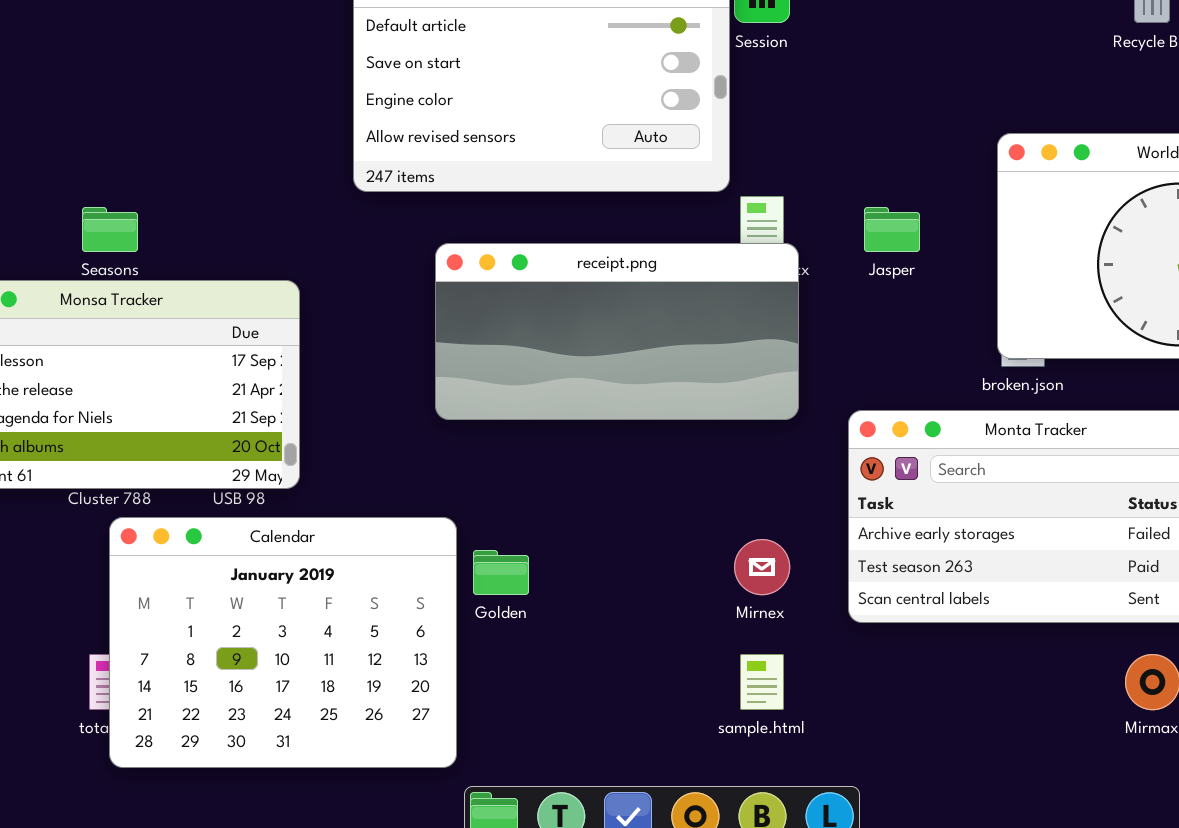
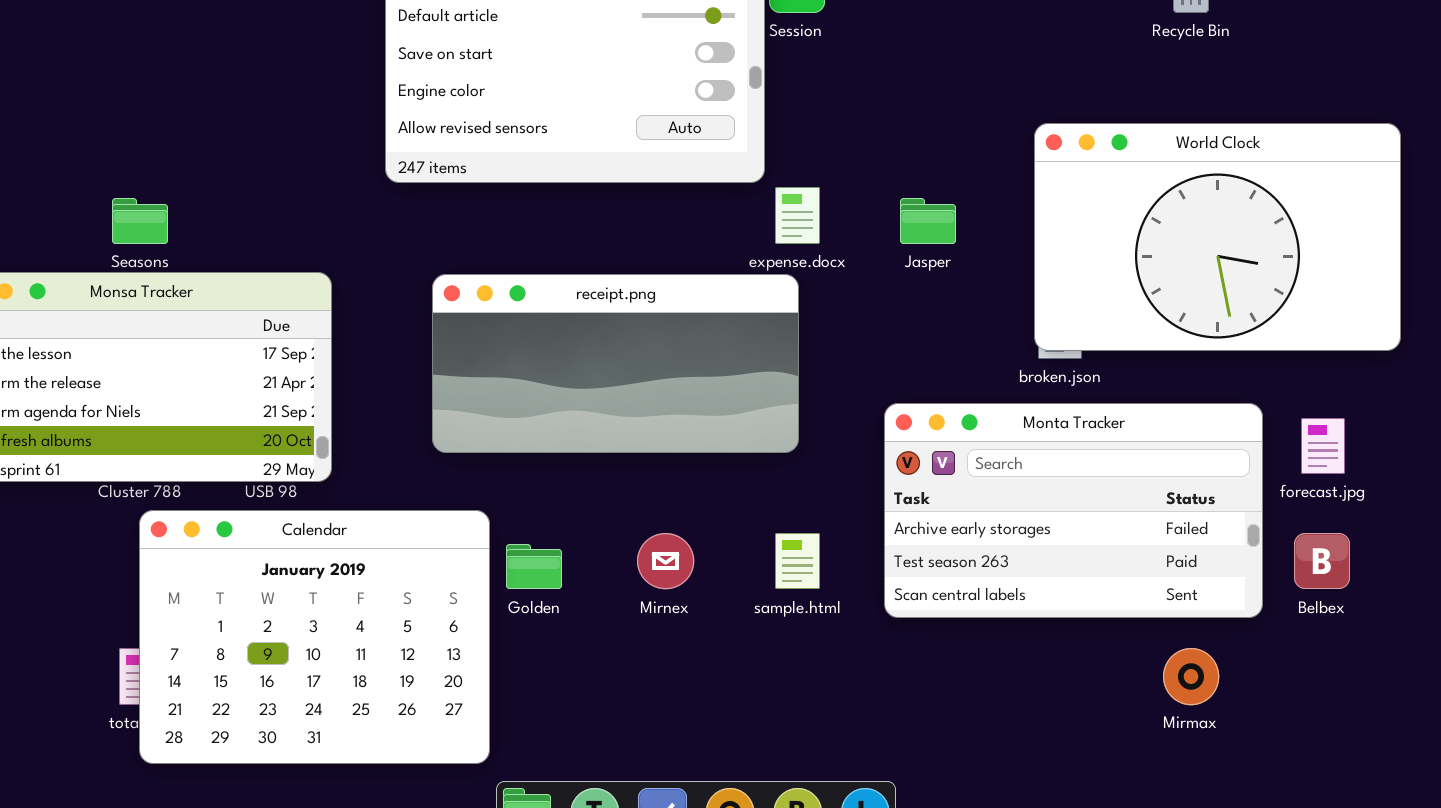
receipt.png: [435,243,799,420] -> [432,274,799,453], moved
Mirnex: [734,539,790,595] -> [637,533,694,589], moved
sample.html: [740,654,784,710] -> [775,533,820,589], moved

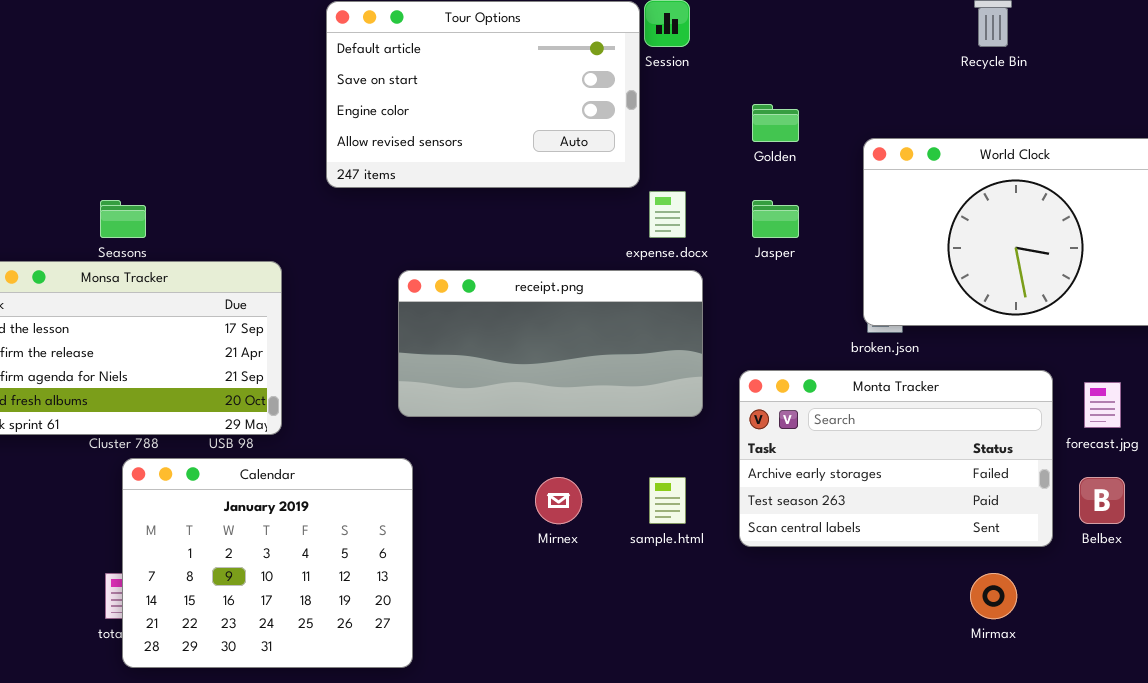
receipt.png: [432,274,799,453] -> [398,270,703,417], moved
Golden: [506,544,562,589] -> [752,104,799,142], moved

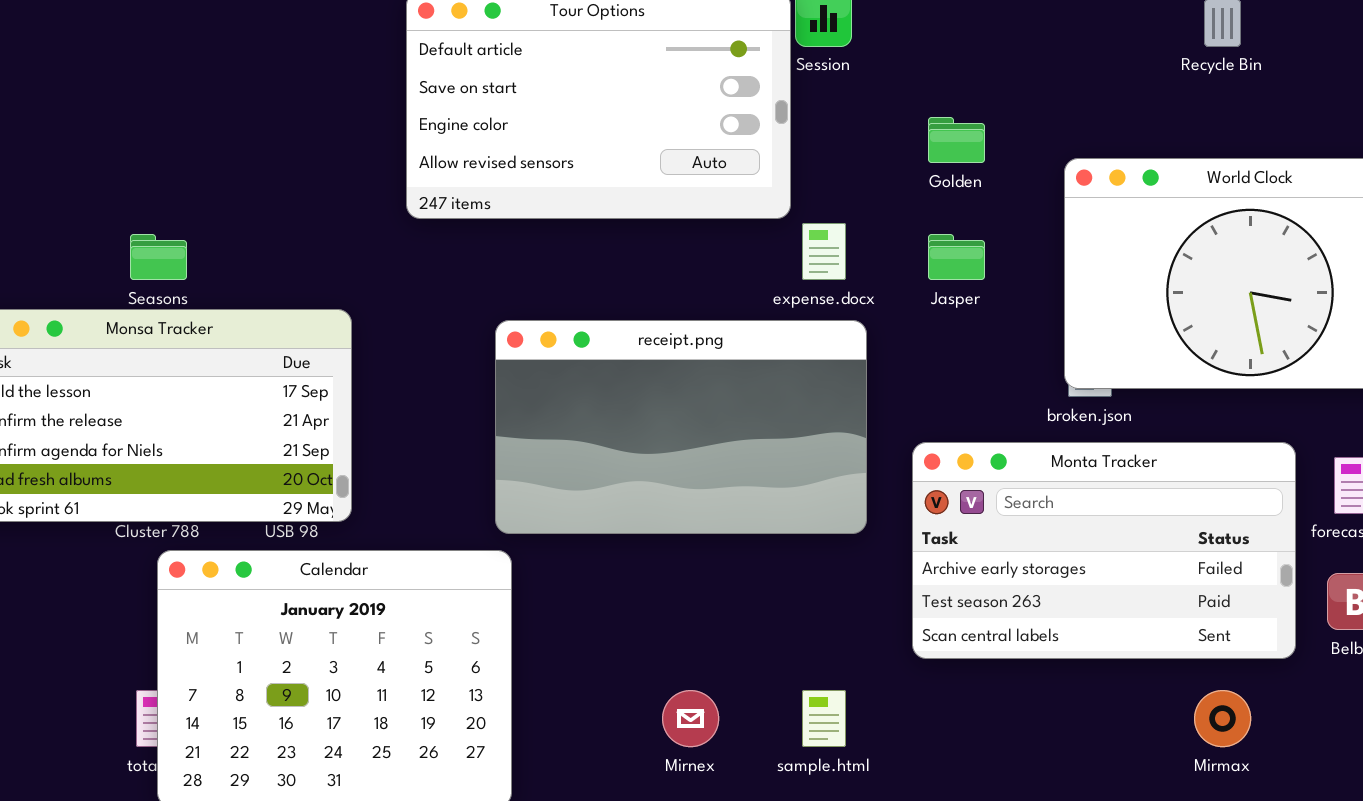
receipt.png: [398,270,703,417] -> [495,320,867,534], resized
Mirnex: [535,477,582,524] -> [662,690,719,747], moved
sample.html: [649,477,686,524] -> [802,690,846,747], moved

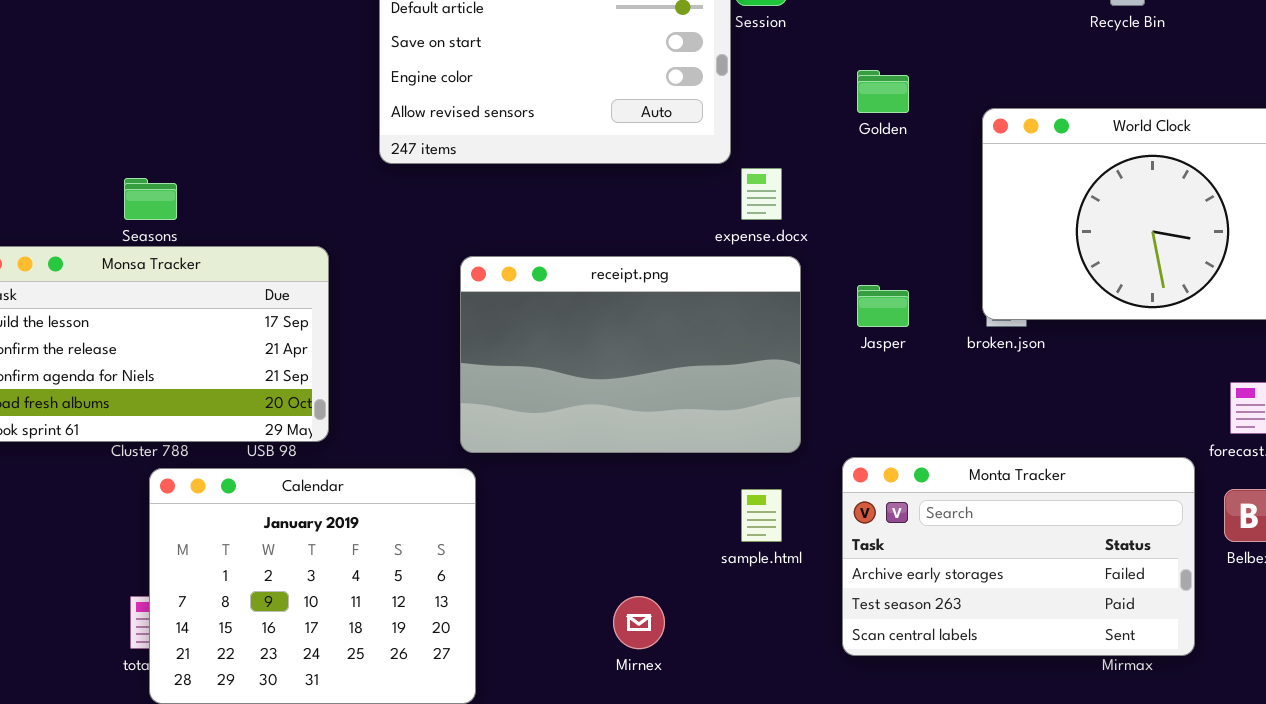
Jasper: [928,234,985,280] -> [857,285,909,327], moved
Monta Tracker: [912,442,1296,659] -> [842,457,1195,656], moved
sample.html: [802,690,846,747] -> [741,489,782,542], moved

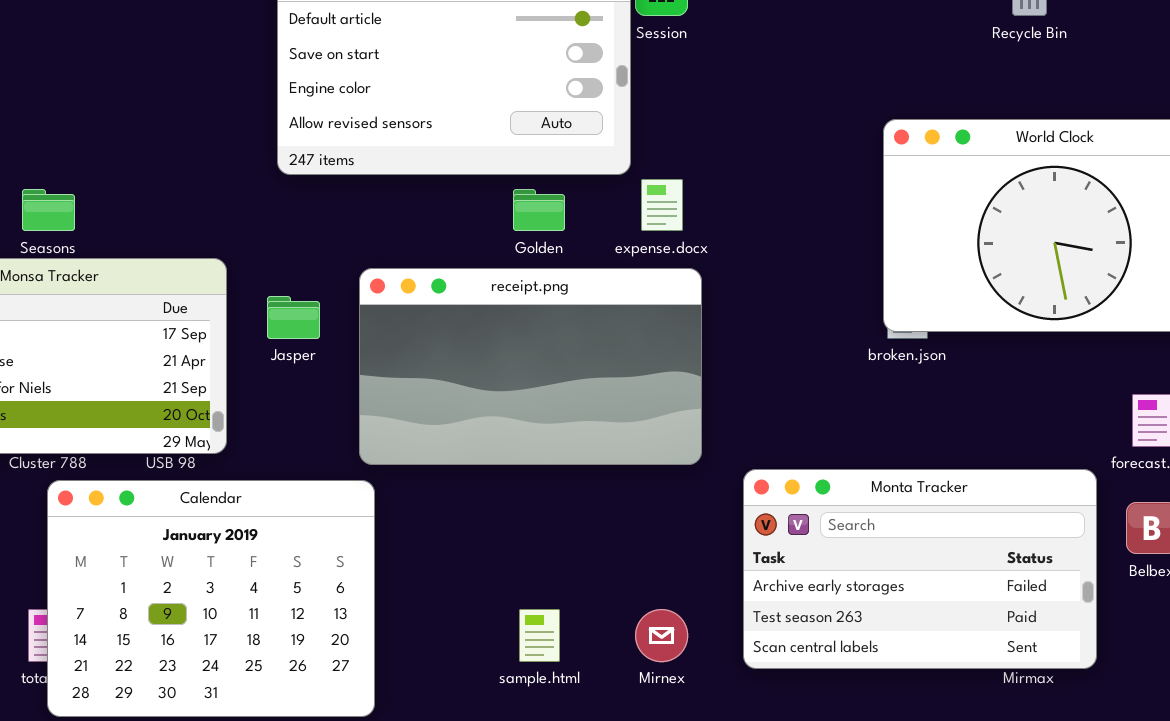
Golden: [857,70,909,113] -> [513,189,565,231], moved
Jasper: [857,285,909,327] -> [267,296,320,339], moved
sample.html: [741,489,782,542] -> [519,609,560,662], moved
Mirnex: [613,596,665,649] -> [635,609,688,662], moved

